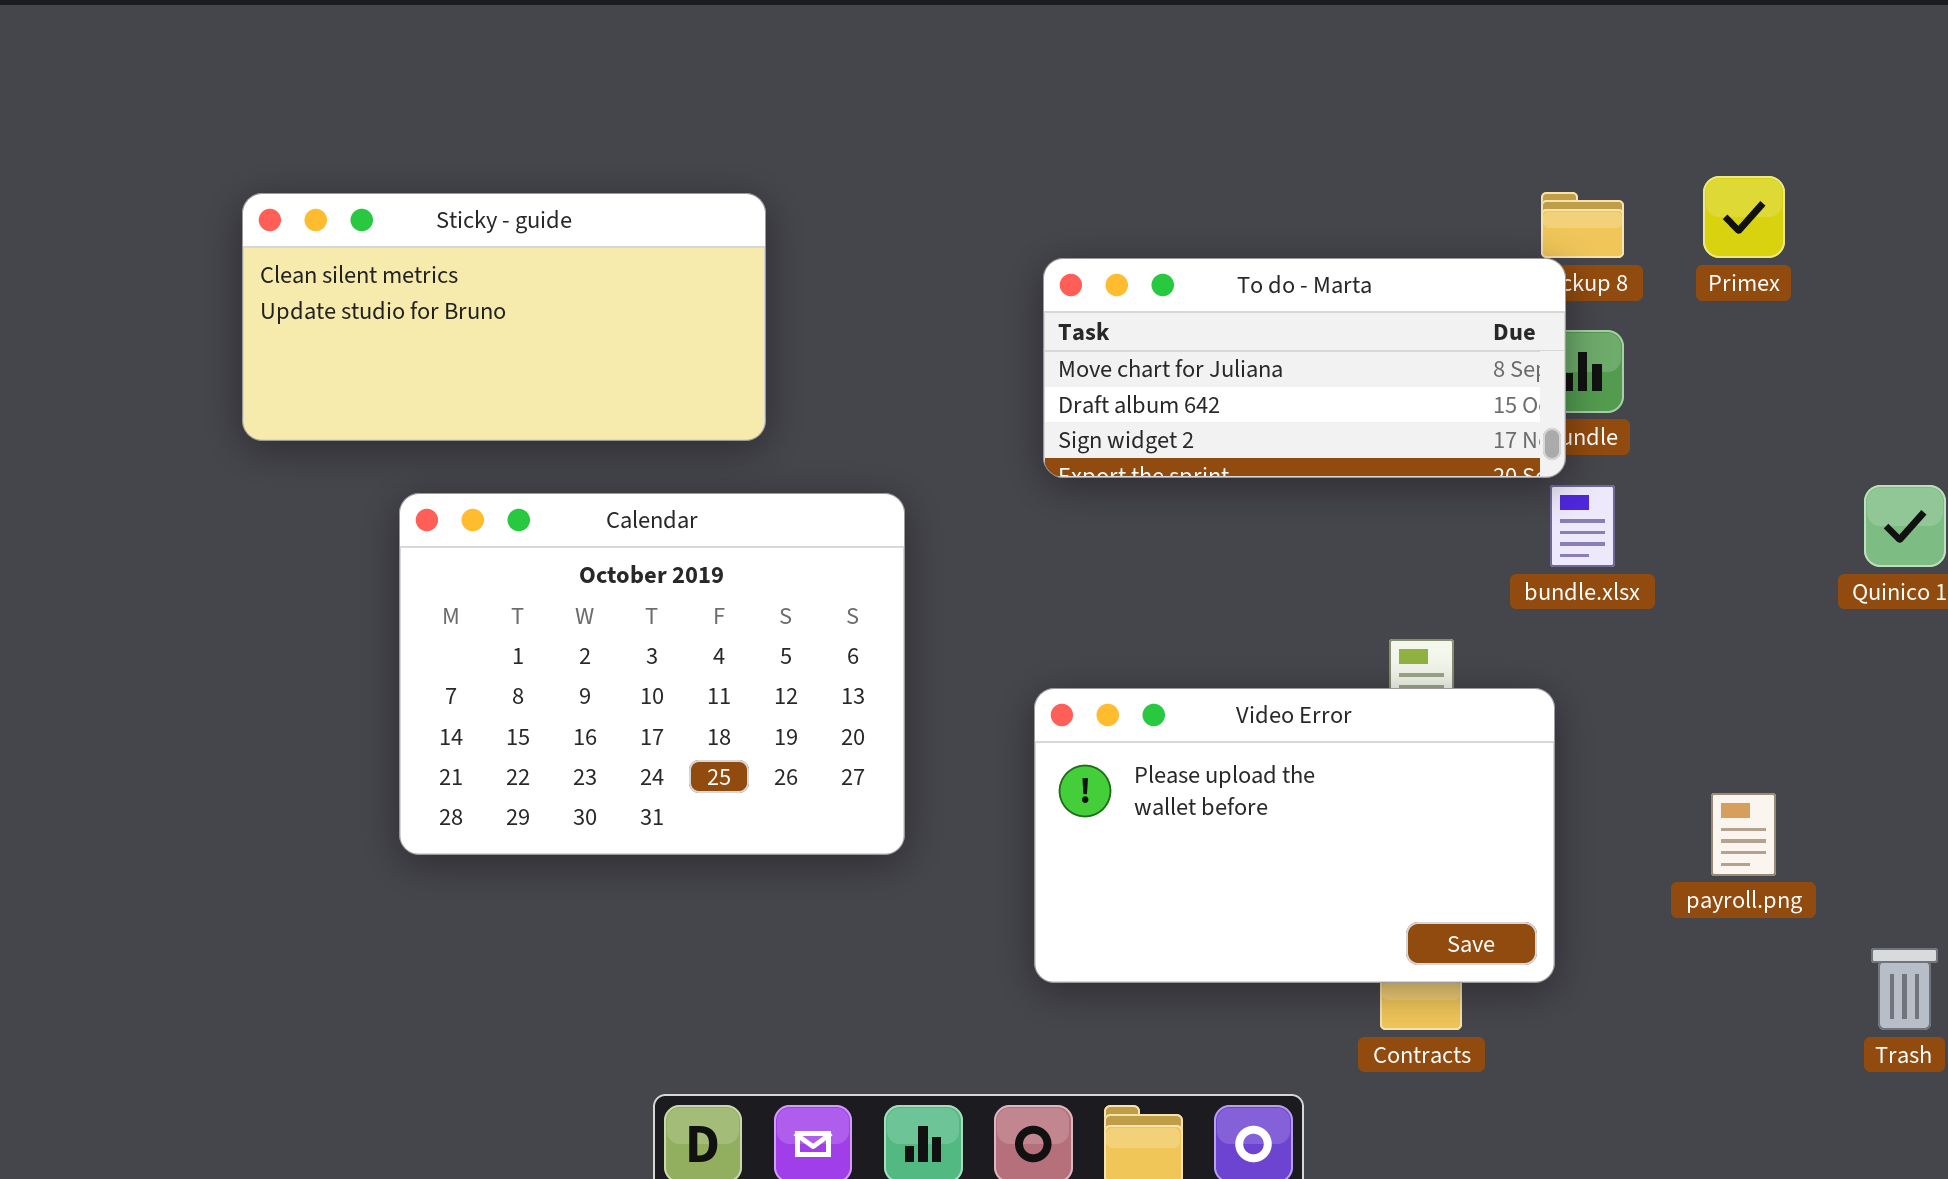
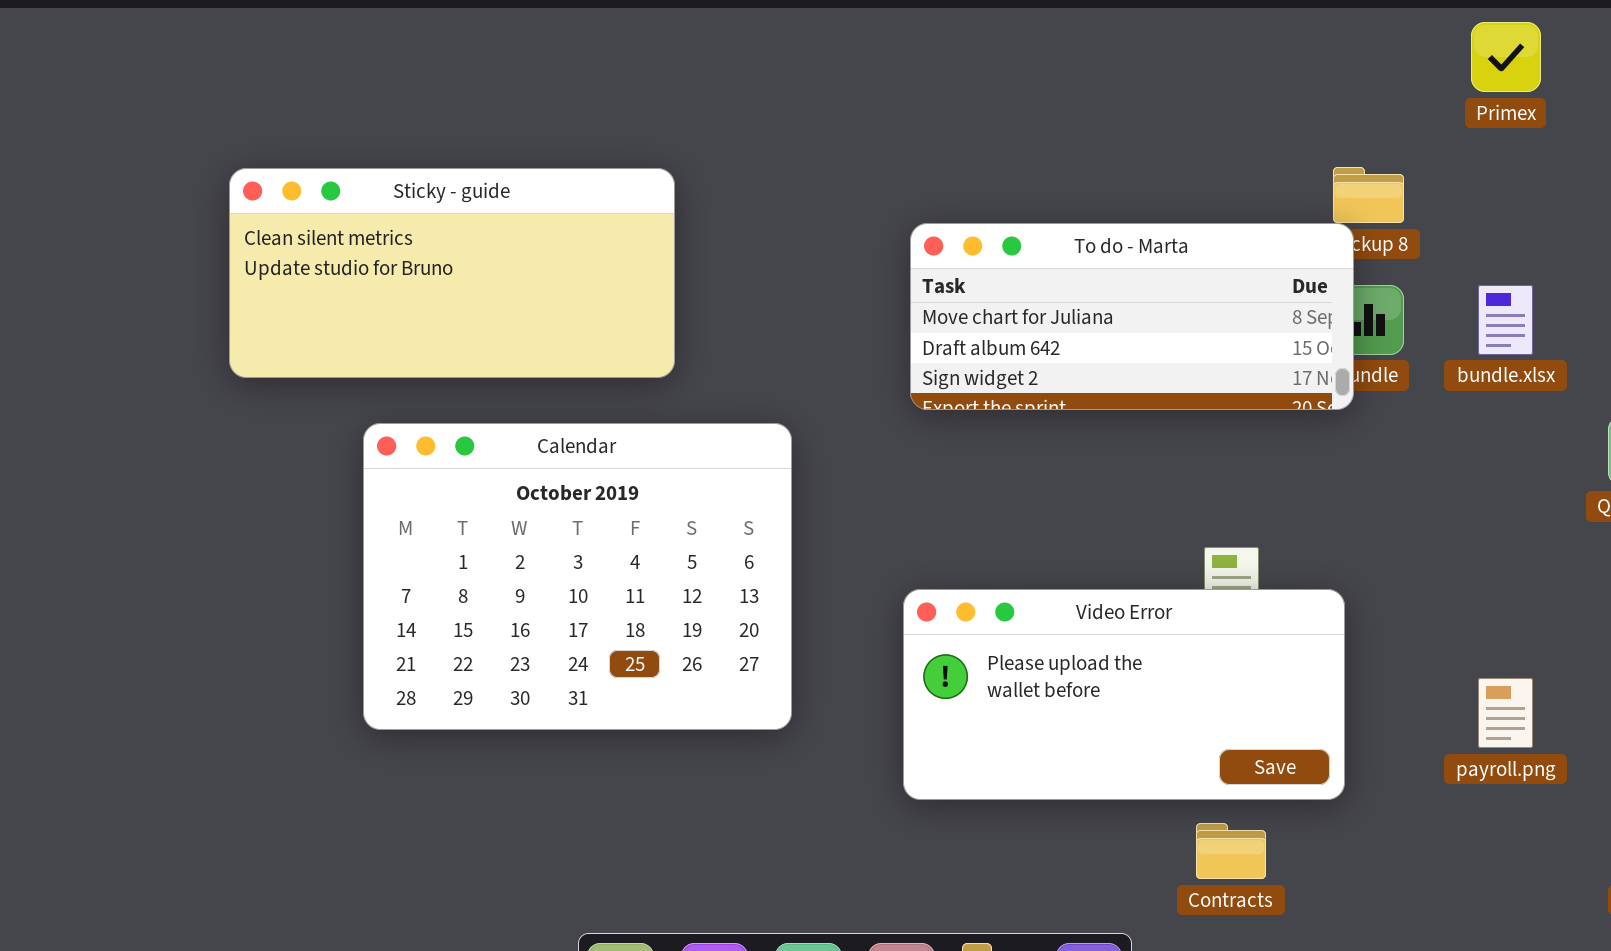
Primex: [1703,176,1785,258] -> [1471,22,1541,92], moved
bundle.xlsx: [1550,485,1615,567] -> [1478,285,1533,355], moved
Video Error: [1034,688,1555,983] -> [903,589,1345,800], resized

